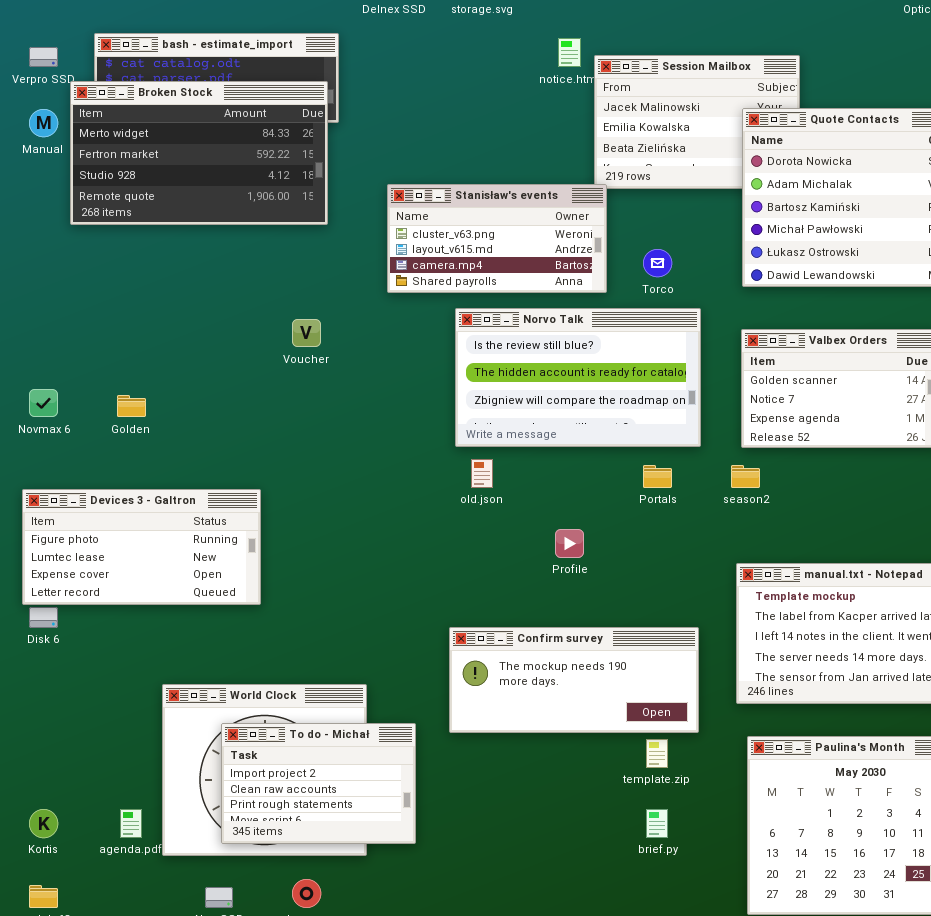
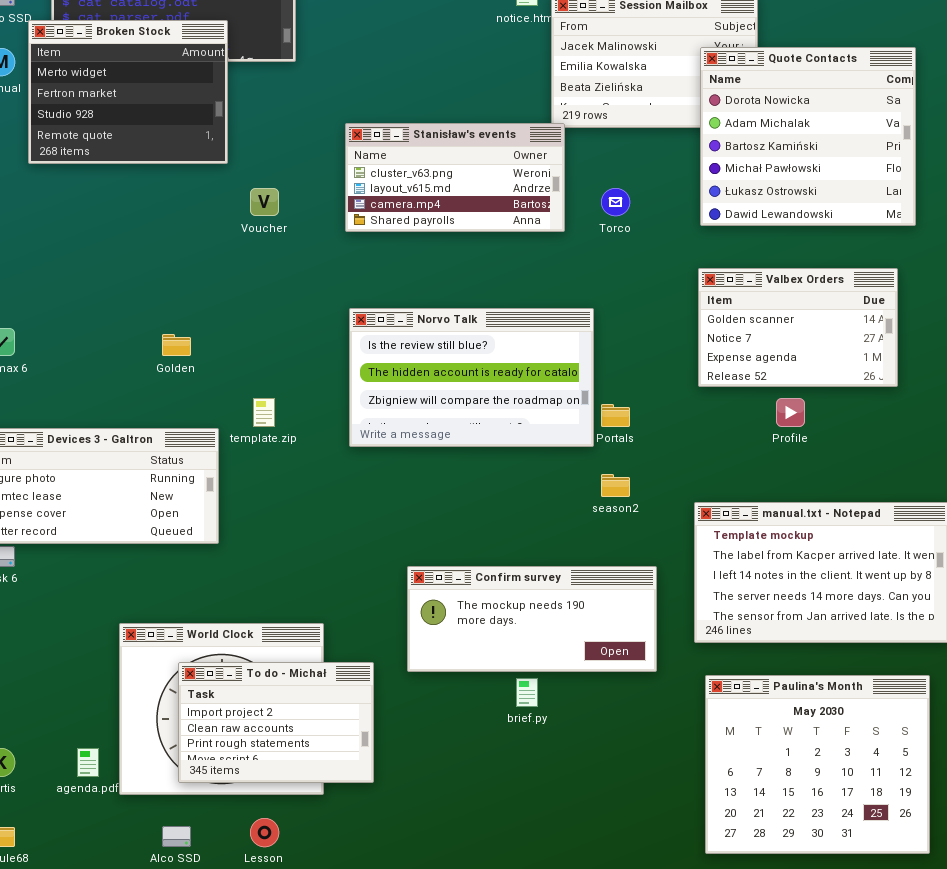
Broken Stock: [70,81,328,225] -> [28,20,228,164], resized
Norvo Talk: [455,308,701,447] -> [349,308,594,447], moved
Voucher: [292,319,321,347] -> [250,188,279,216], moved
Golden: [117,395,146,417] -> [162,334,191,356], moved
season2: [731,465,760,488] -> [601,474,630,497], moved
Profile: [555,529,584,558] -> [776,398,805,427], moved
template.zip: [646,739,668,768] -> [253,398,275,427], moved
brief.py: [646,809,668,838] -> [516,678,538,707], moved

